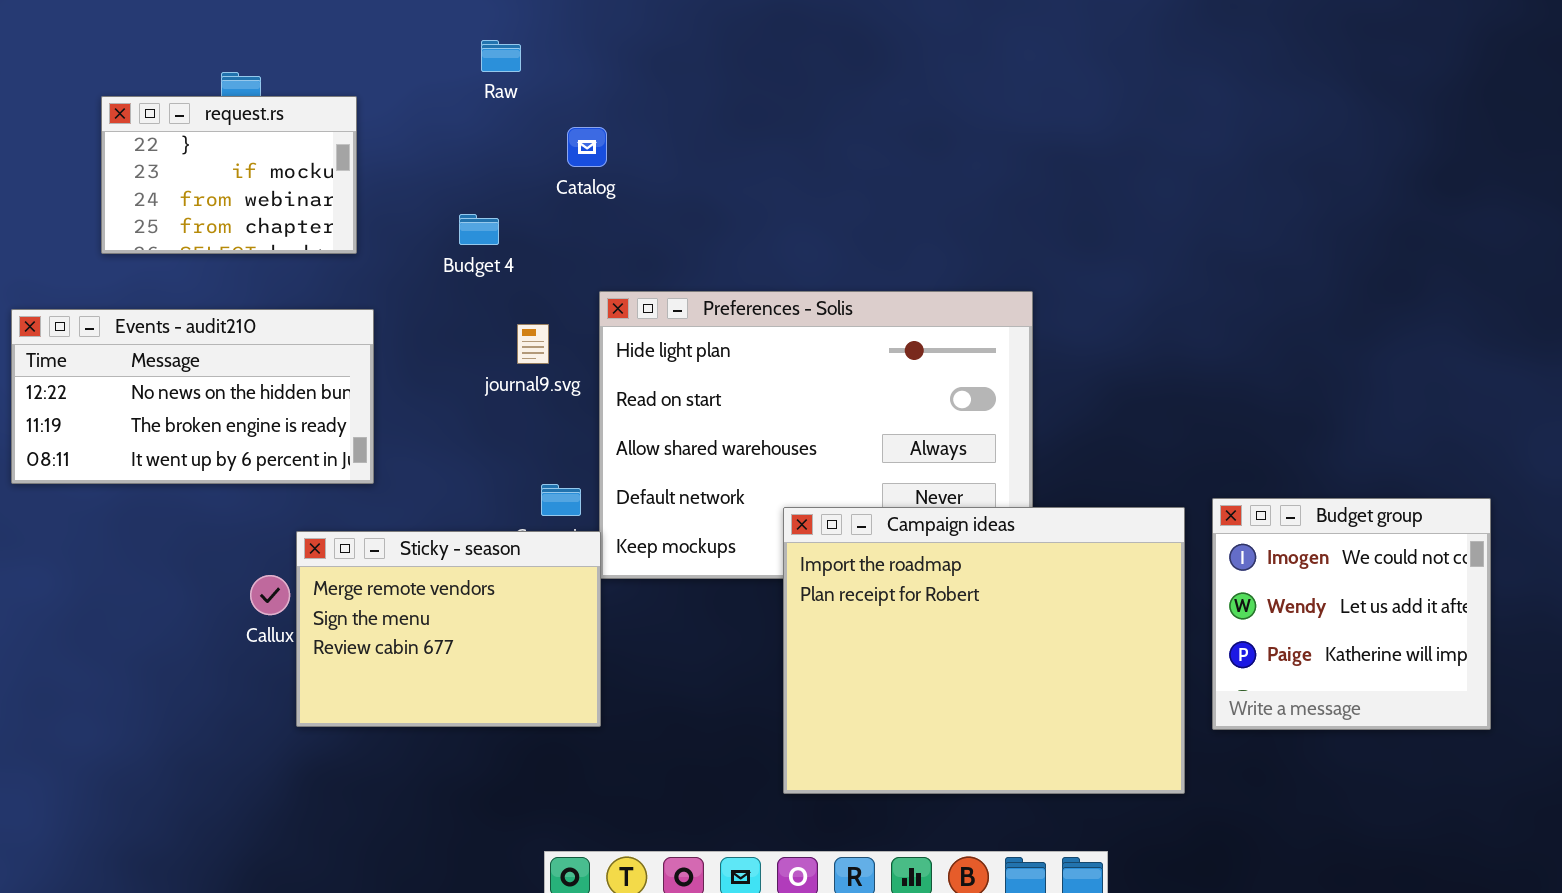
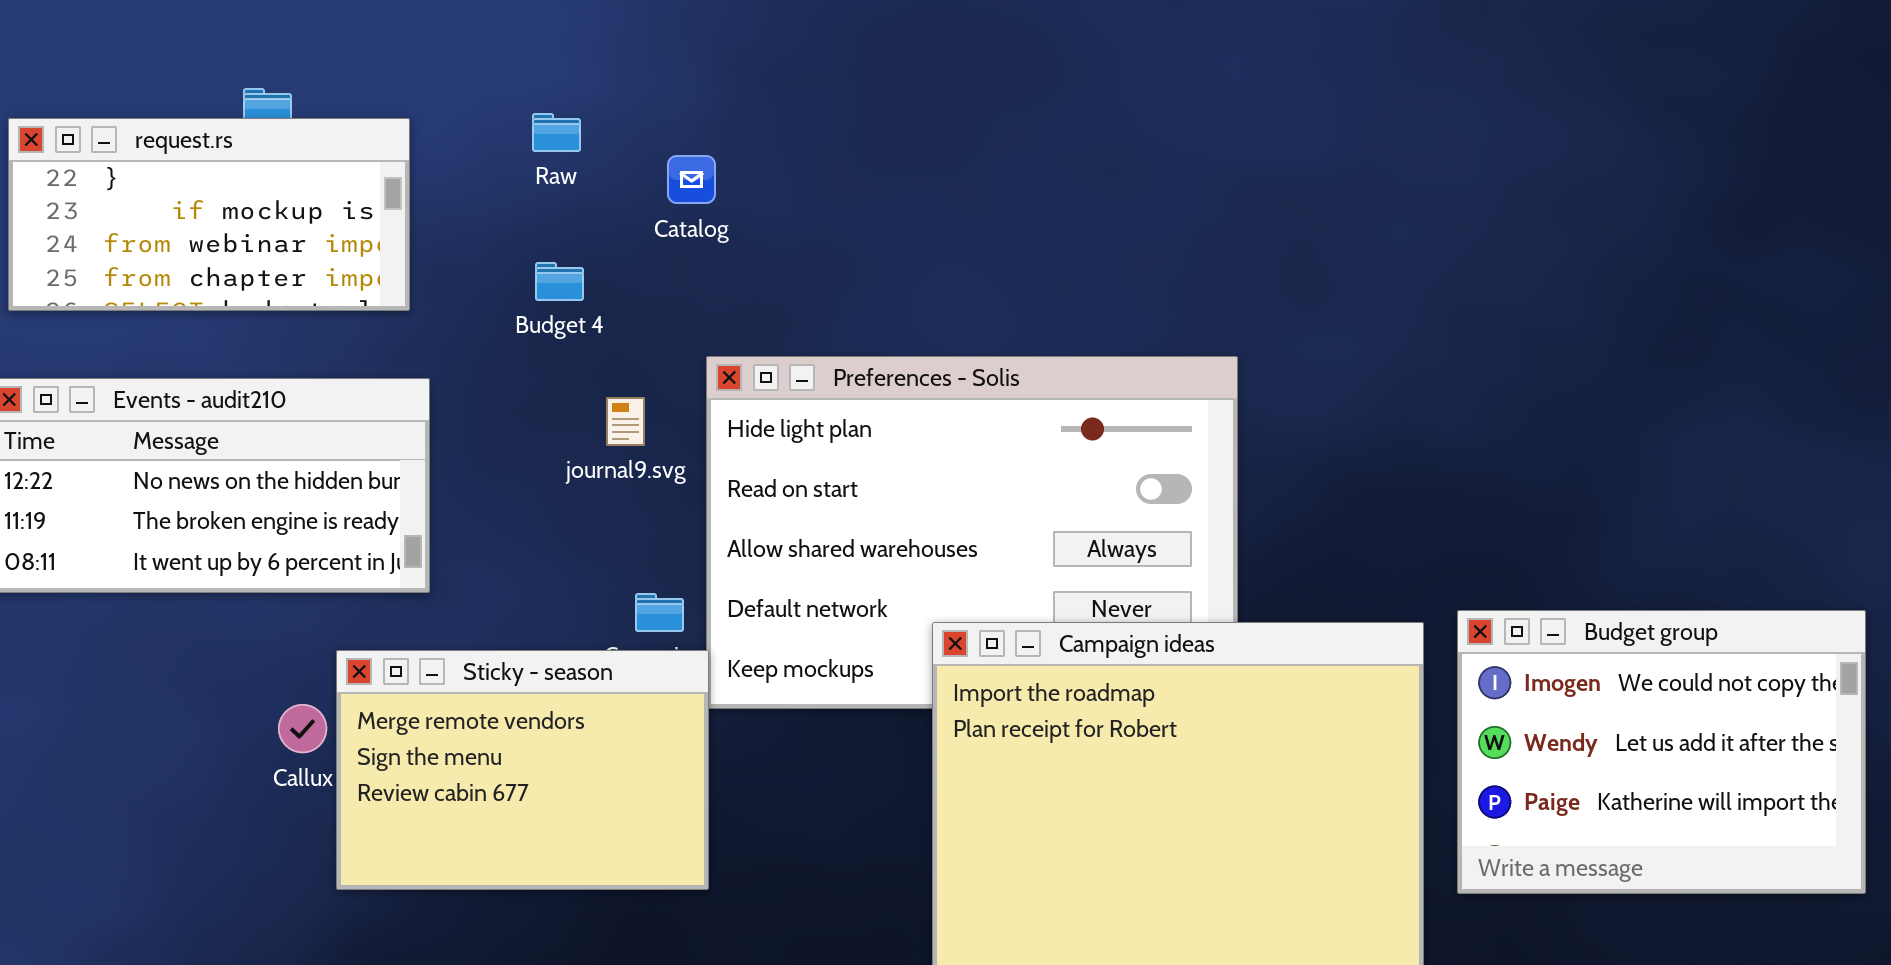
Raw: [481,40,521,72] -> [532,113,581,152], moved
request.rs: [101,96,357,254] -> [8,118,410,311], resized
Budget group: [1212,498,1491,730] -> [1457,610,1866,894], resized

